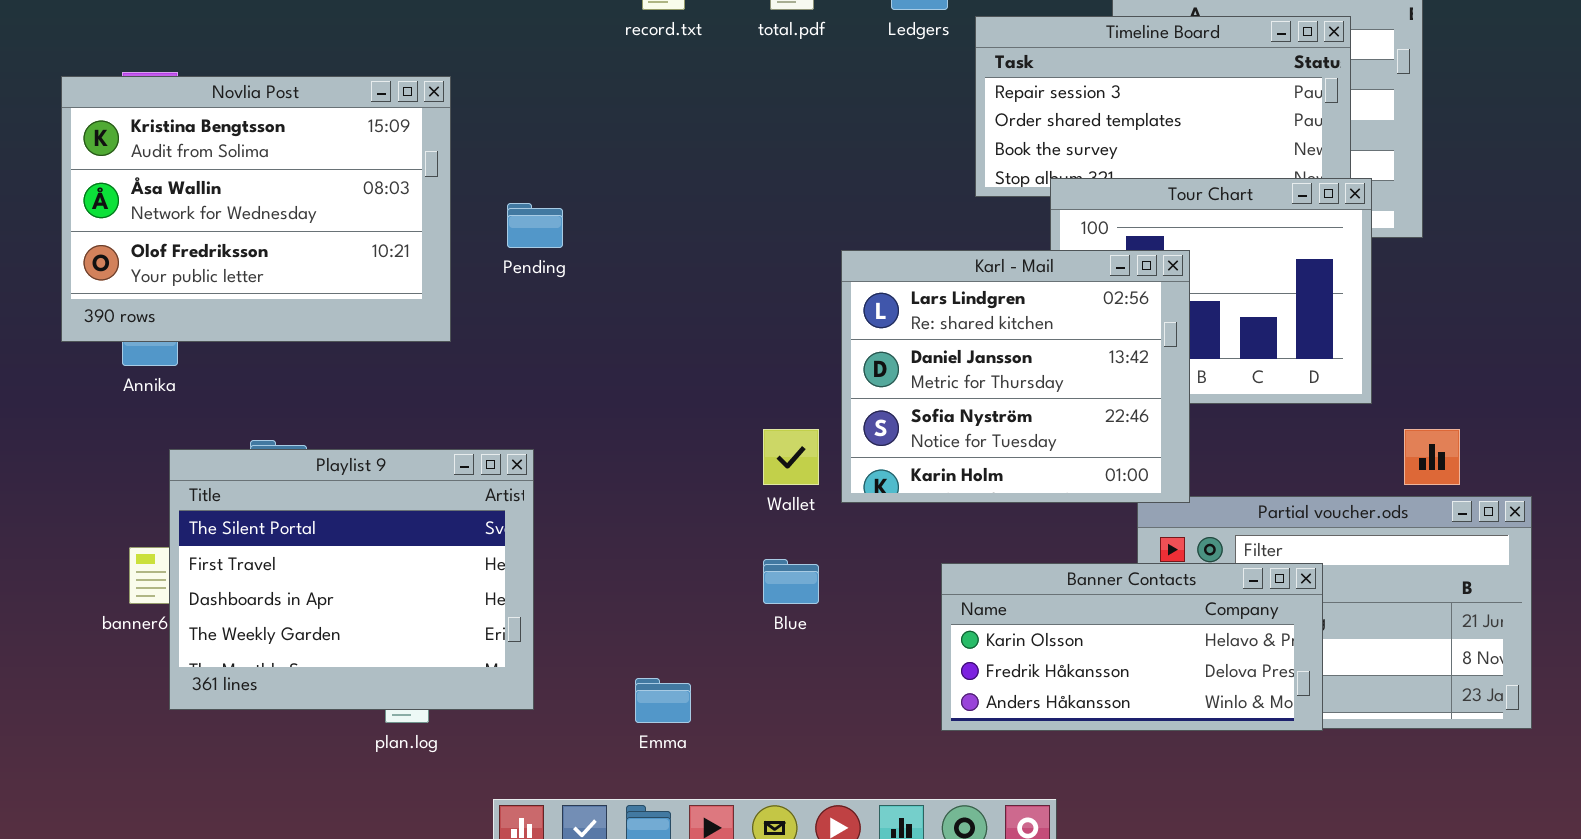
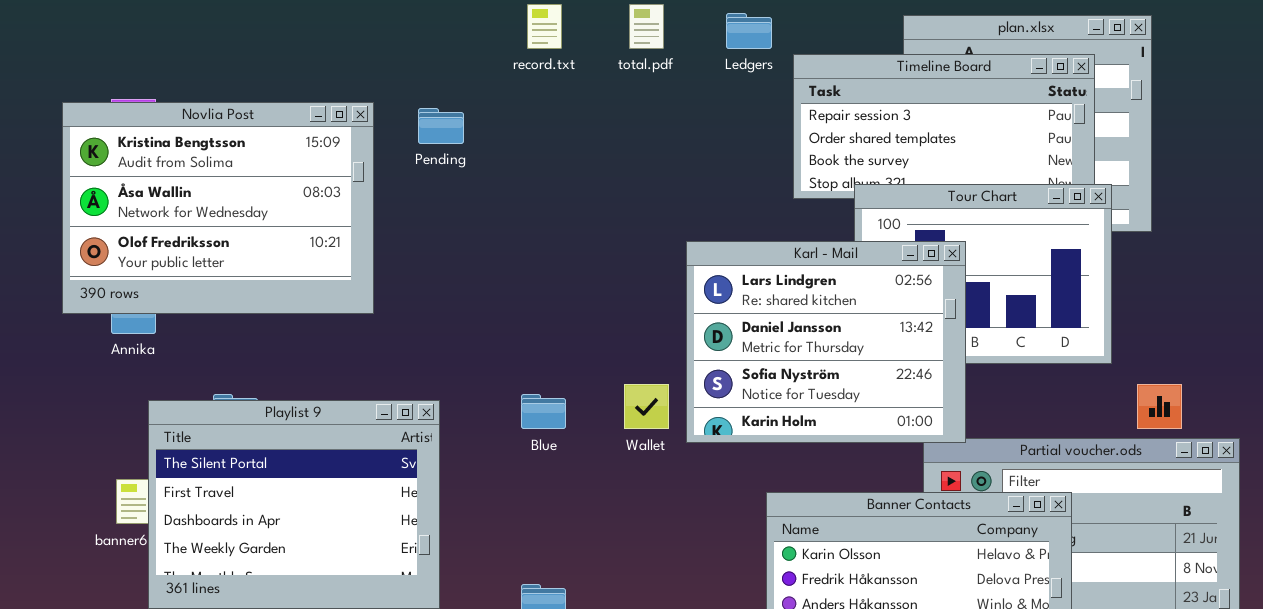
Pending: [507,203,563,248] -> [418,108,464,144], moved
Blue: [763,559,819,604] -> [521,394,566,429], moved

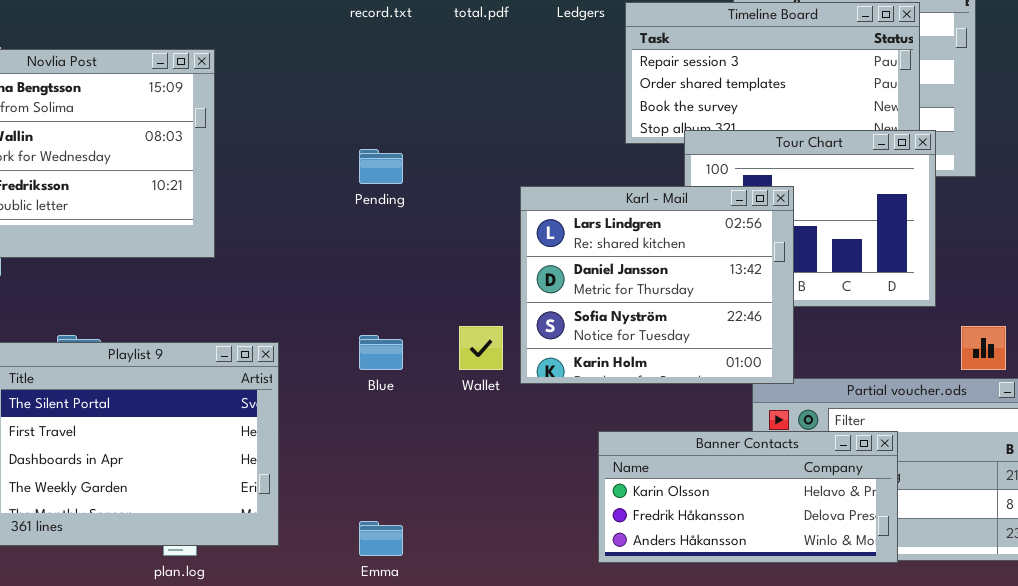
Pending: [418,108,464,144] -> [359,149,403,184], moved

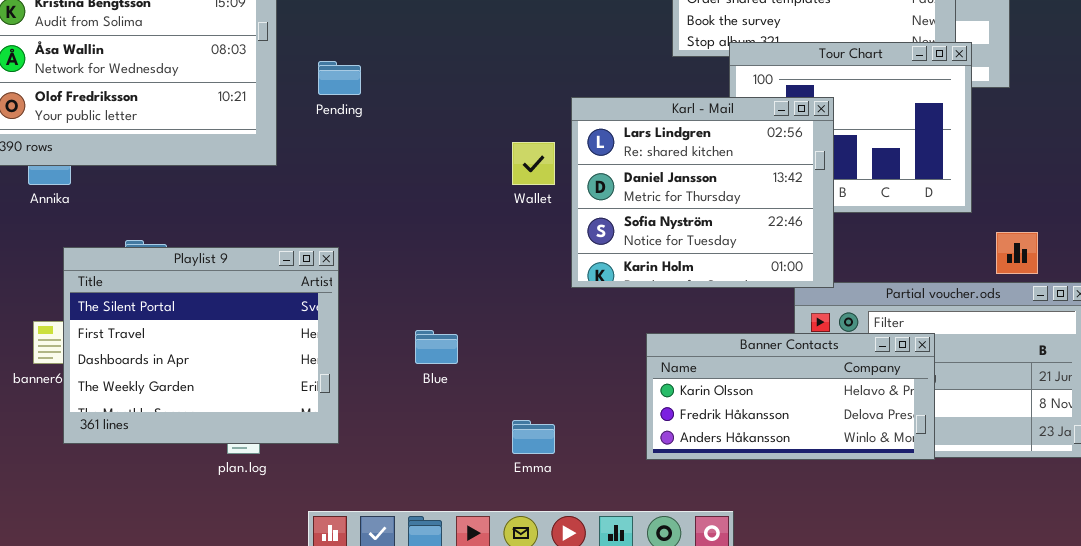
Pending: [359,149,403,184] -> [318,61,361,95], moved
Wallet: [459,326,503,370] -> [512,142,555,185], moved
Blue: [359,335,403,370] -> [415,330,458,364], moved
Emma: [359,521,403,556] -> [512,420,555,454], moved

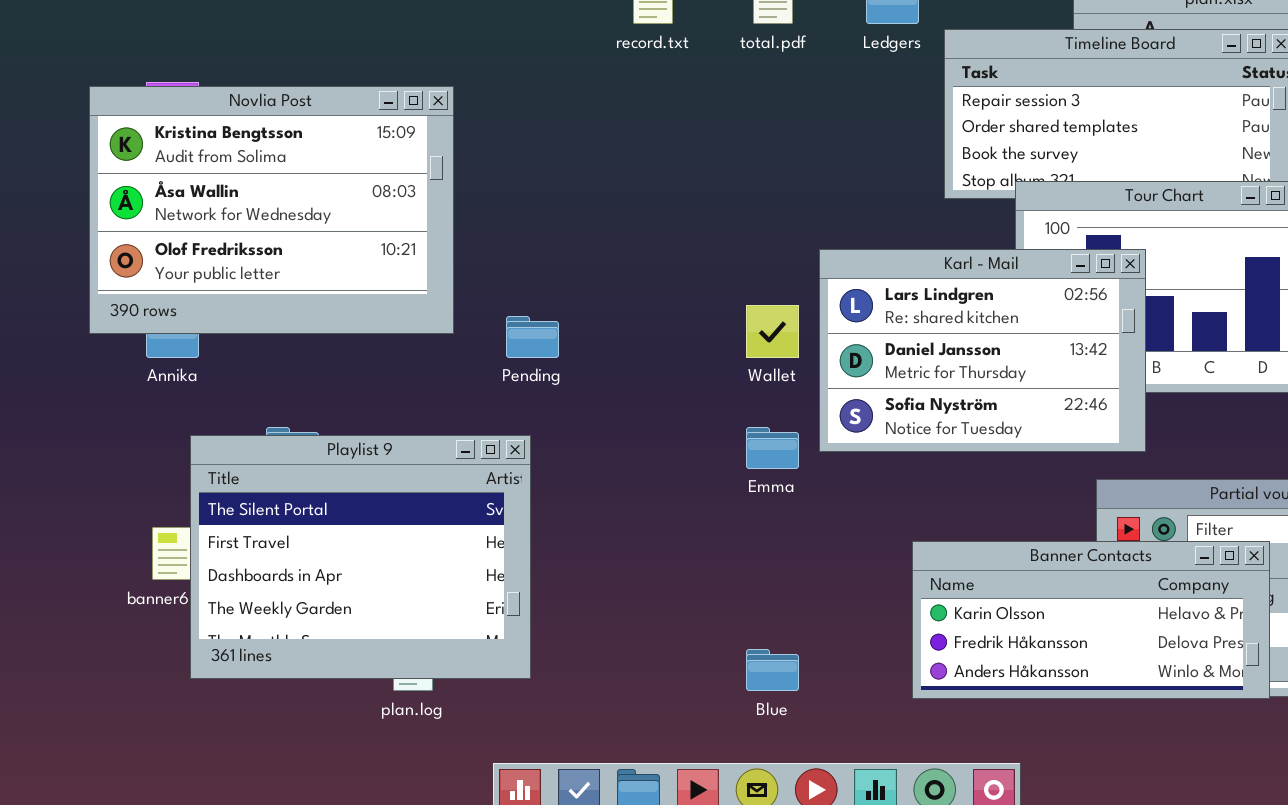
Pending: [318,61,361,95] -> [506,316,559,358], moved
Karl - Mail: [571,97,834,288] -> [819,249,1146,452], resized
Blue: [415,330,458,364] -> [746,649,799,691], moved
Emma: [512,420,555,454] -> [746,427,799,469], moved

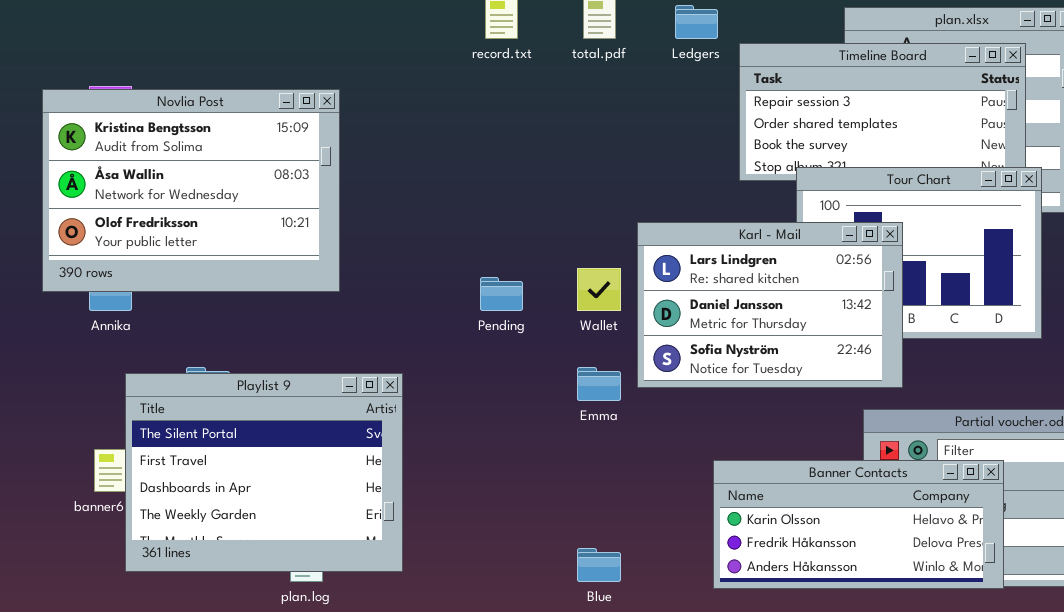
Pending: [506,316,559,358] -> [480,277,523,311], moved

